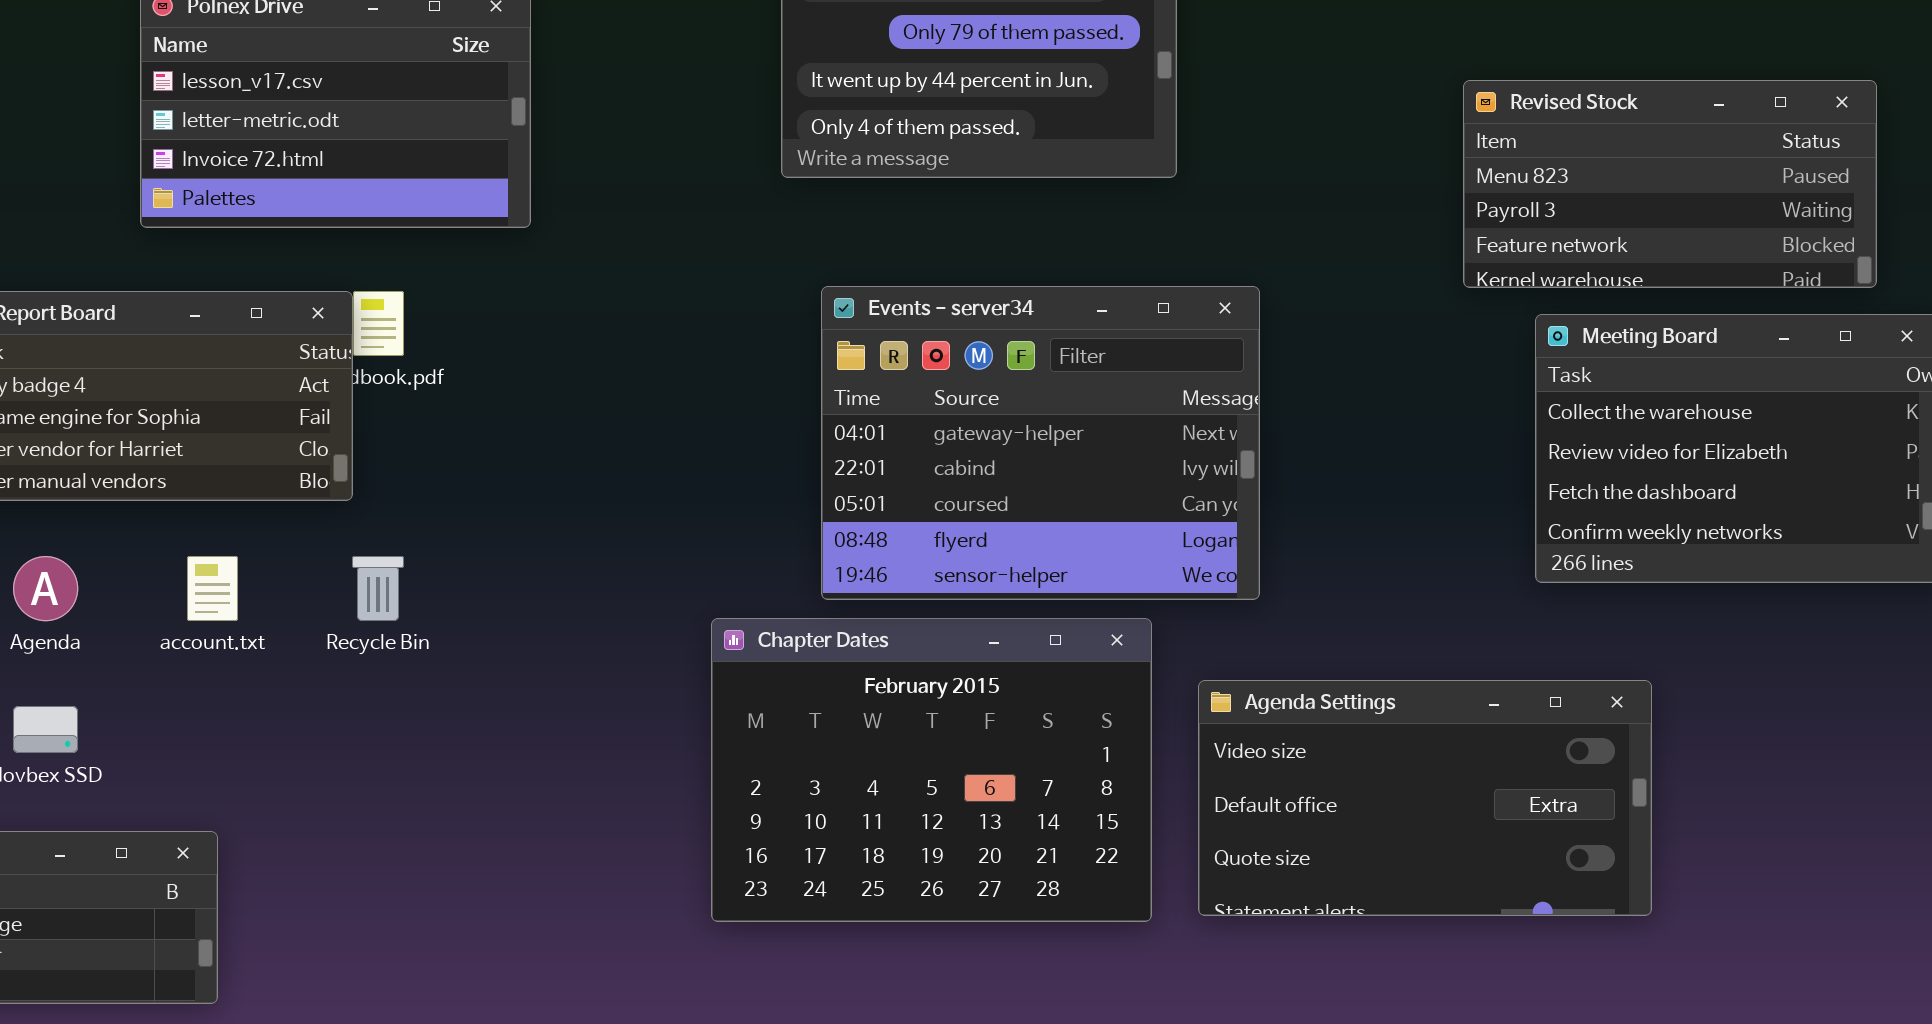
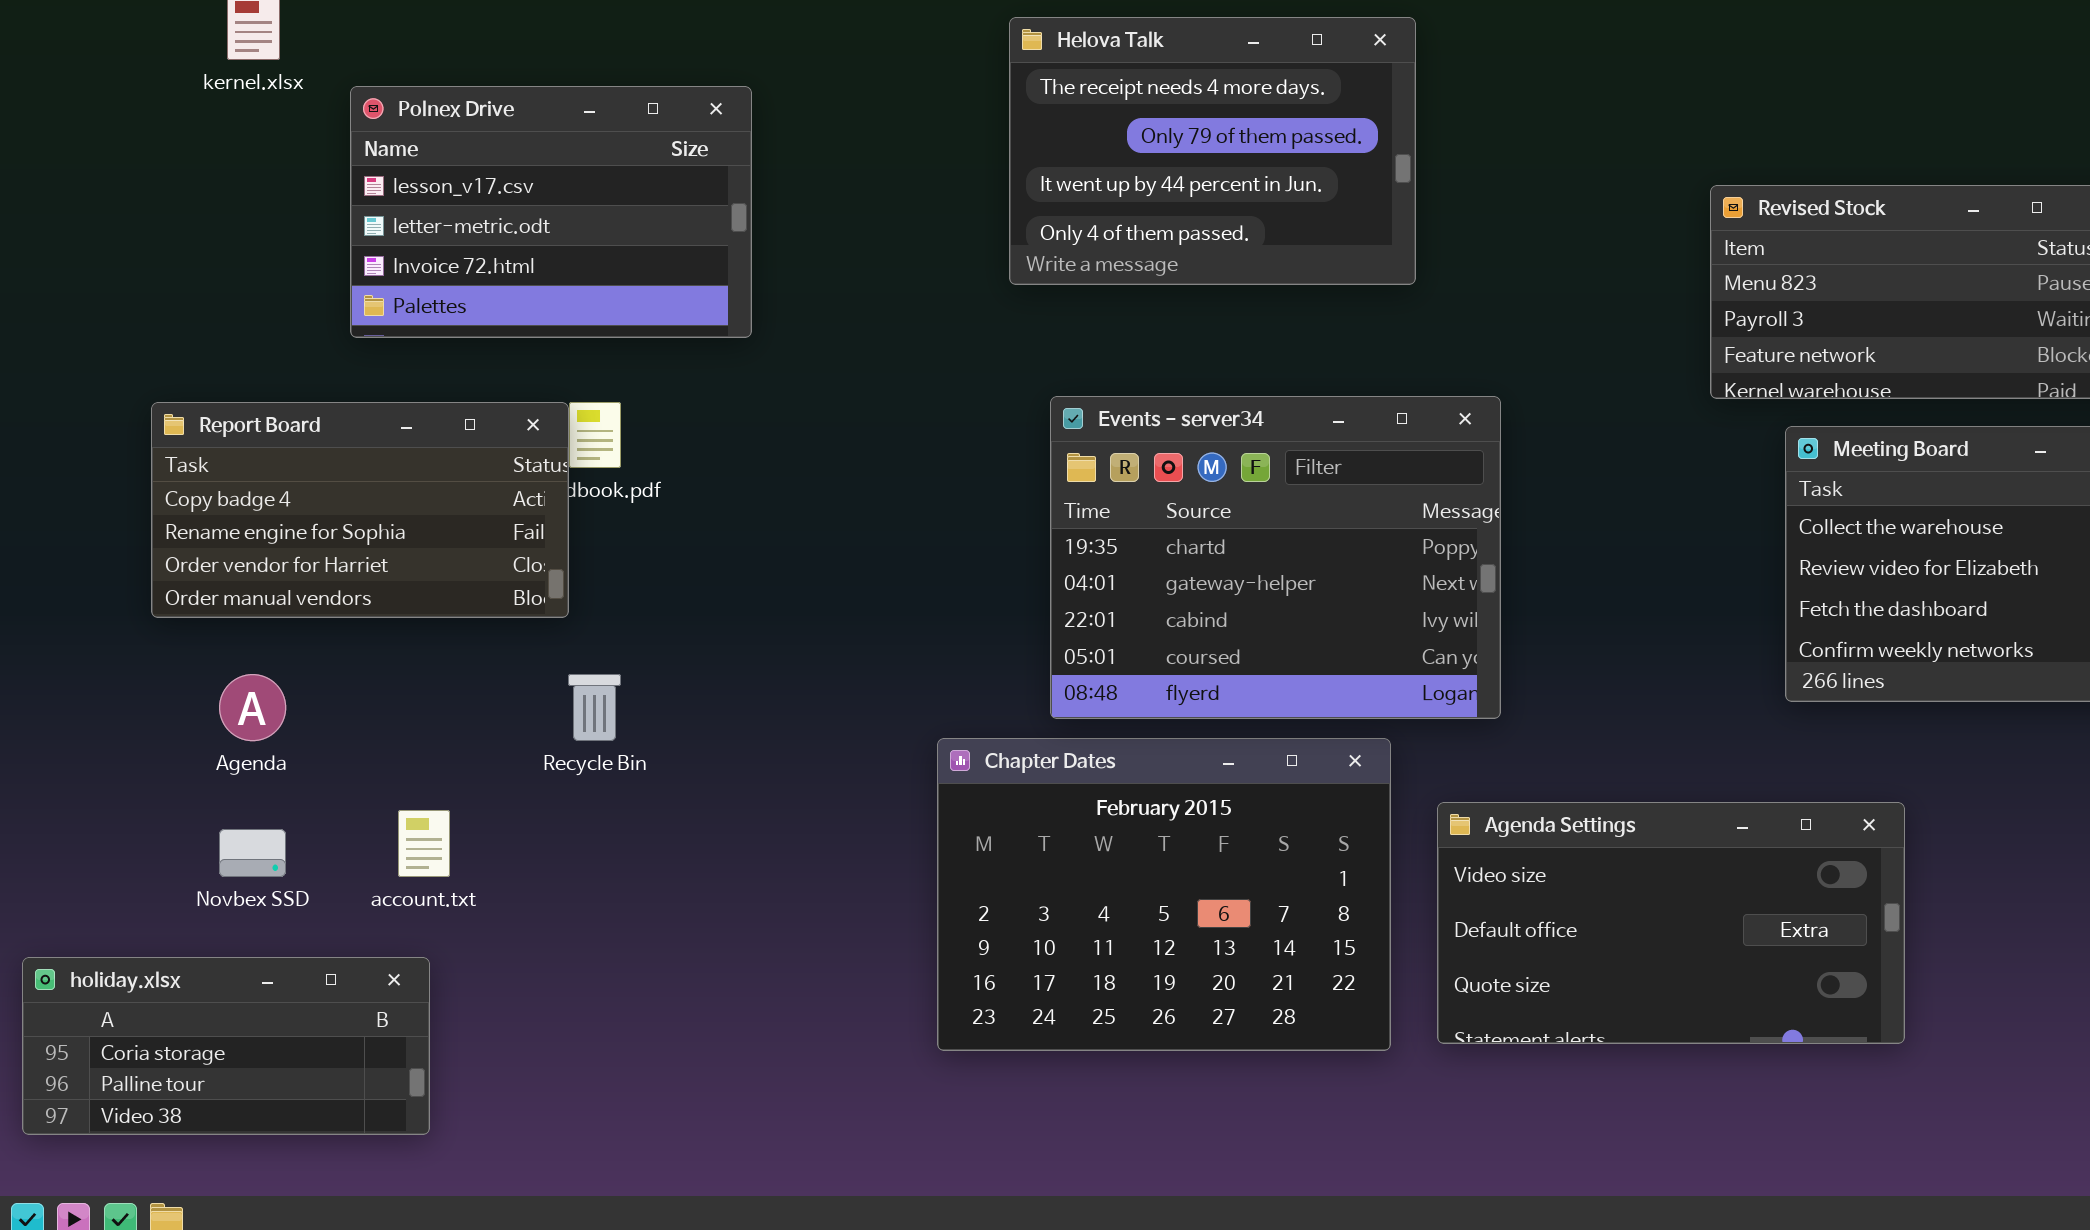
Events - server34: [821,286,1260,600] -> [1050,396,1501,719], scrolled up 1 row
account.txt: [187,556,238,621] -> [398,810,450,877], moved

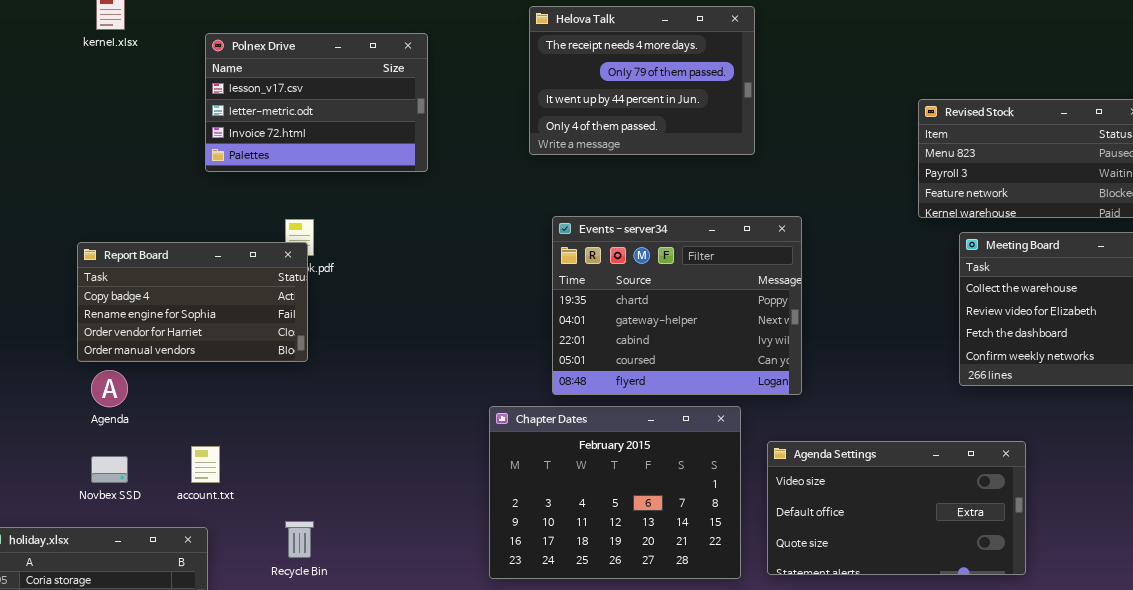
Polnex Drive: [350,86,752,338] -> [205,33,428,172], moved
Report Board: [151,402,569,618] -> [77,242,308,362], moved
Recycle Bin: [568,674,621,741] -> [285,521,314,558], moved

